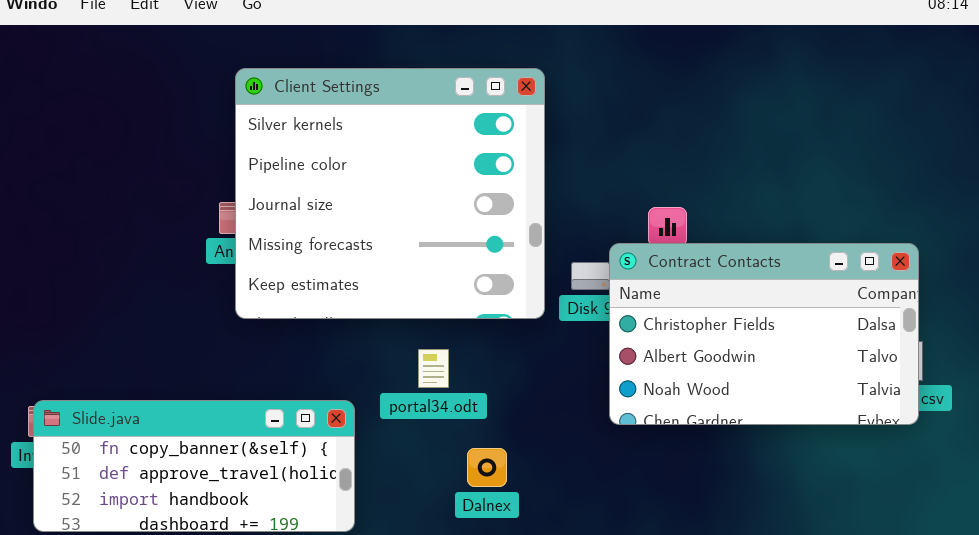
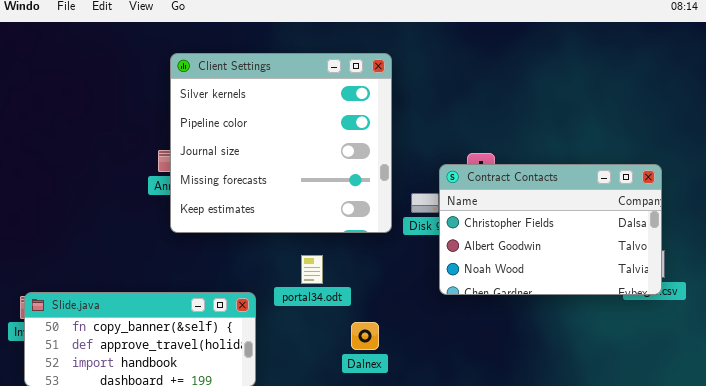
Contract Contacts: [609,243,919,425] -> [439,164,662,295], moved
Dalnex: [467,448,507,487] -> [351,322,379,350], moved

